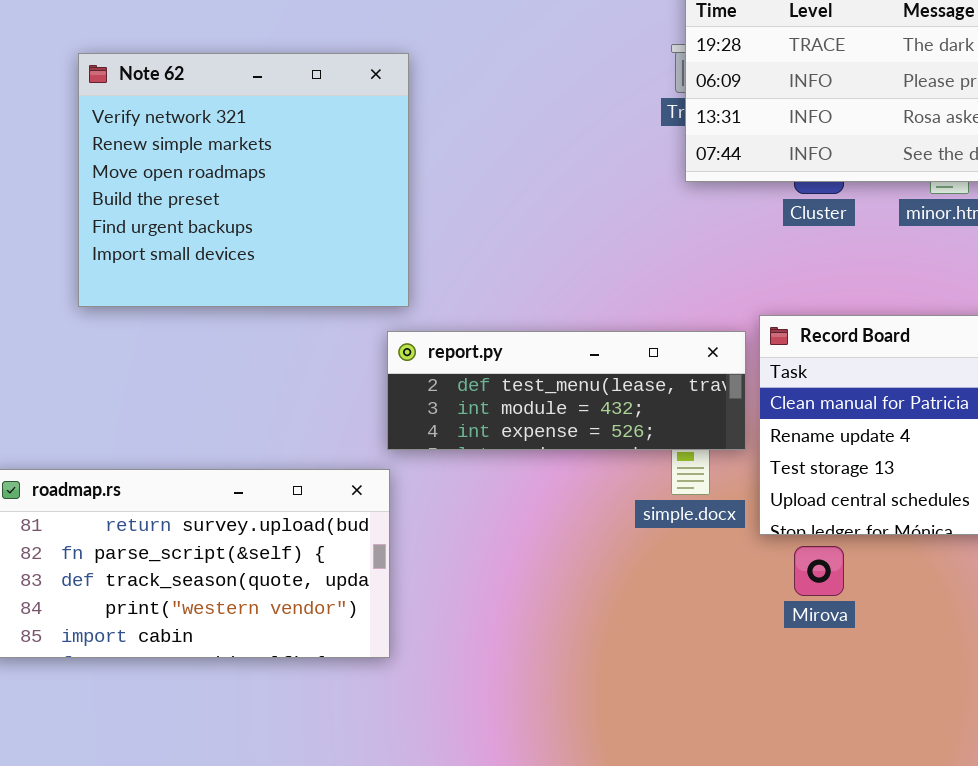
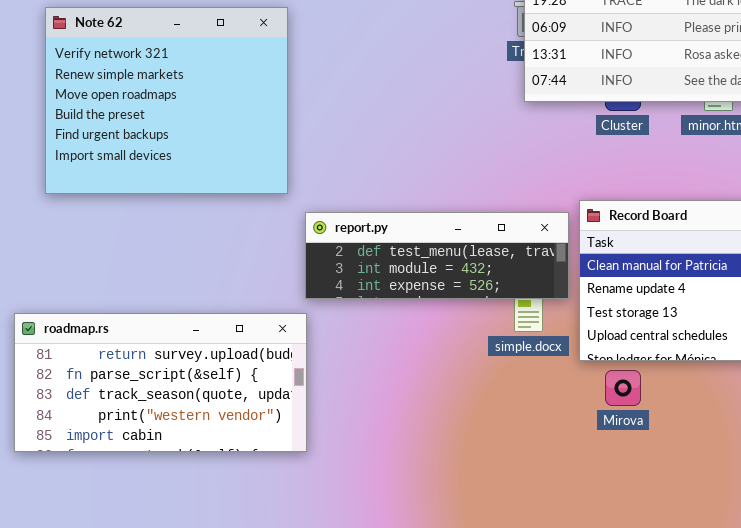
Note 62: [78,53,409,307] -> [45,7,288,194], moved

